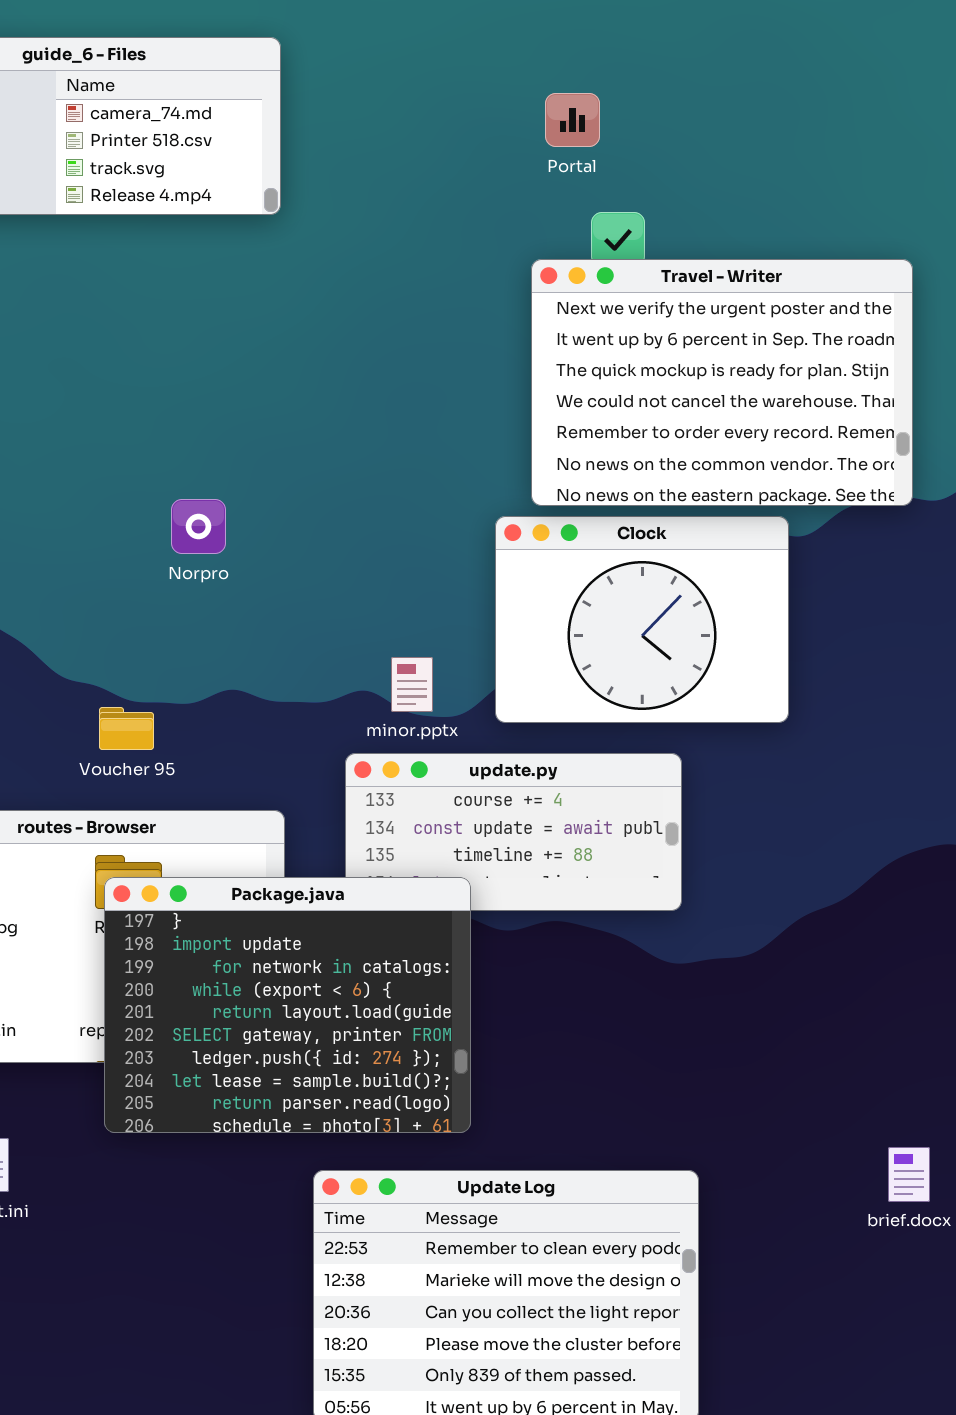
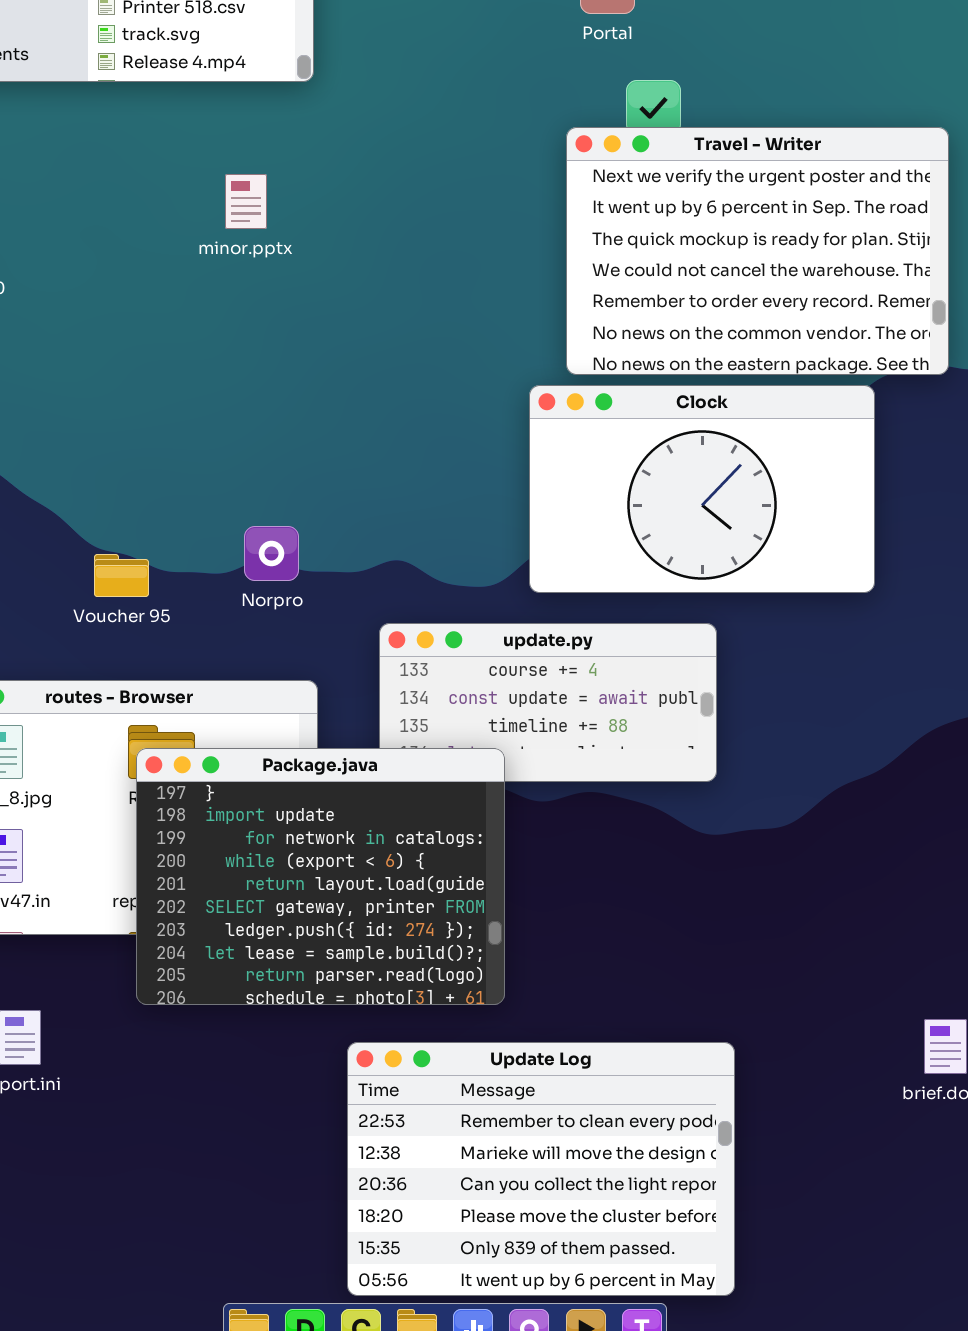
Norpro: [171,499,226,554] -> [244,526,299,581], moved
Clock: [495,516,789,723] -> [529,385,875,593], resized
minor.pptx: [391,657,433,712] -> [225,174,267,229], moved
Voucher 95: [99,707,154,750] -> [94,554,149,597], moved

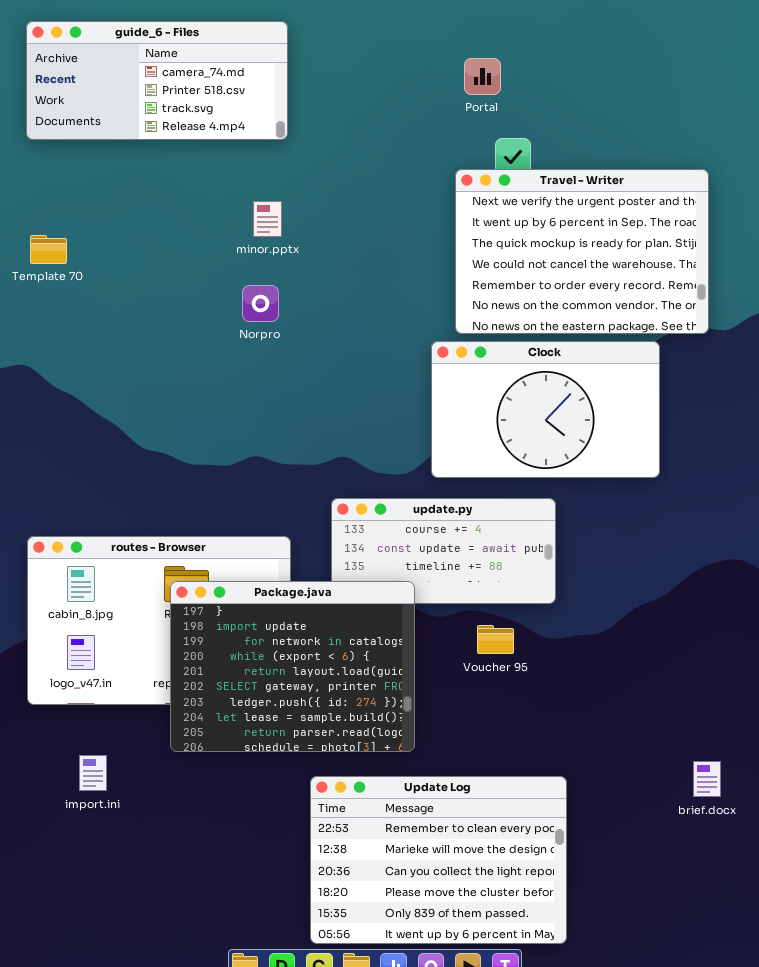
minor.pptx: [225,174,267,229] -> [253,201,282,237], moved
Norpro: [244,526,299,581] -> [242,285,279,322], moved
Voucher 95: [94,554,149,597] -> [477,625,514,654], moved

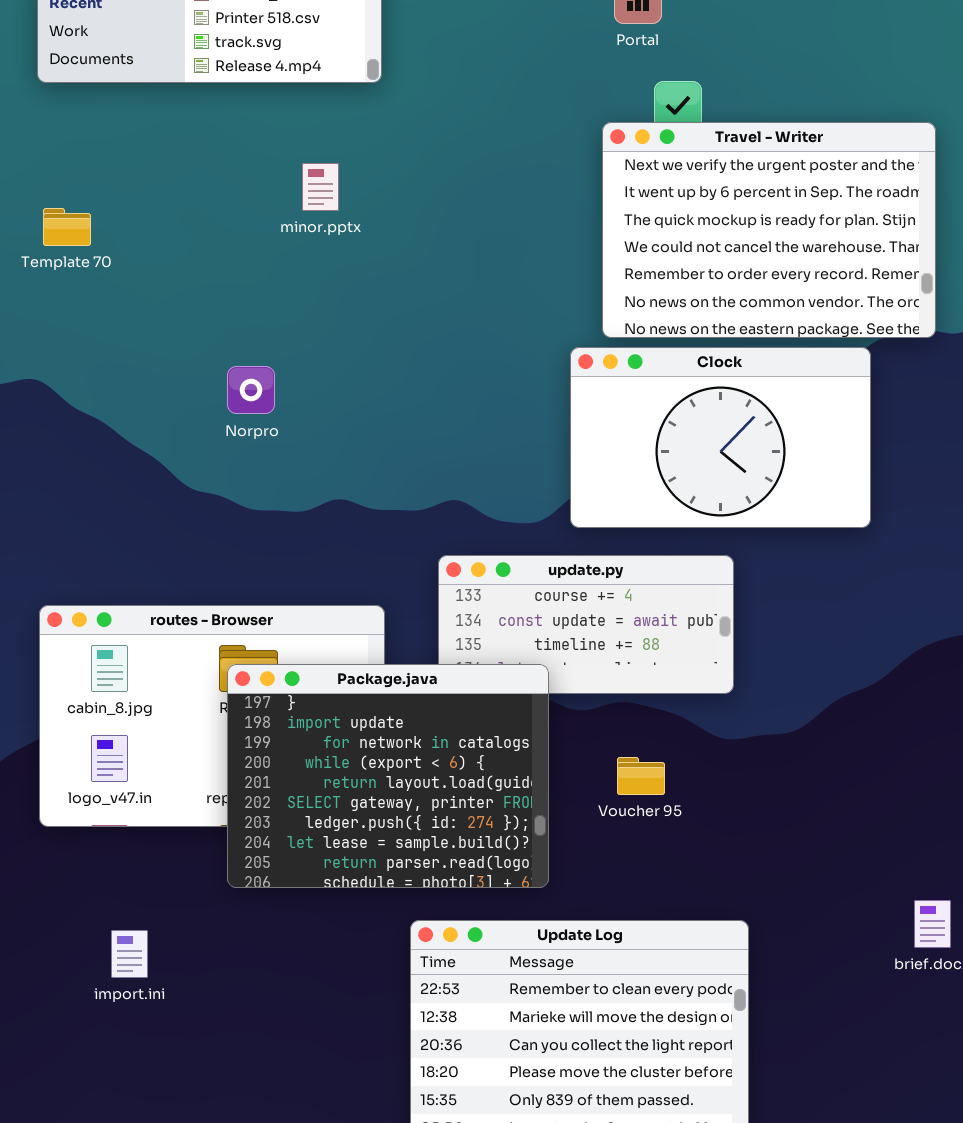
minor.pptx: [253,201,282,237] -> [302,163,339,211], moved
Norpro: [242,285,279,322] -> [227,366,275,414], moved
Voucher 95: [477,625,514,654] -> [617,757,665,795], moved
import.ini: [79,755,107,791] -> [111,930,148,978], moved

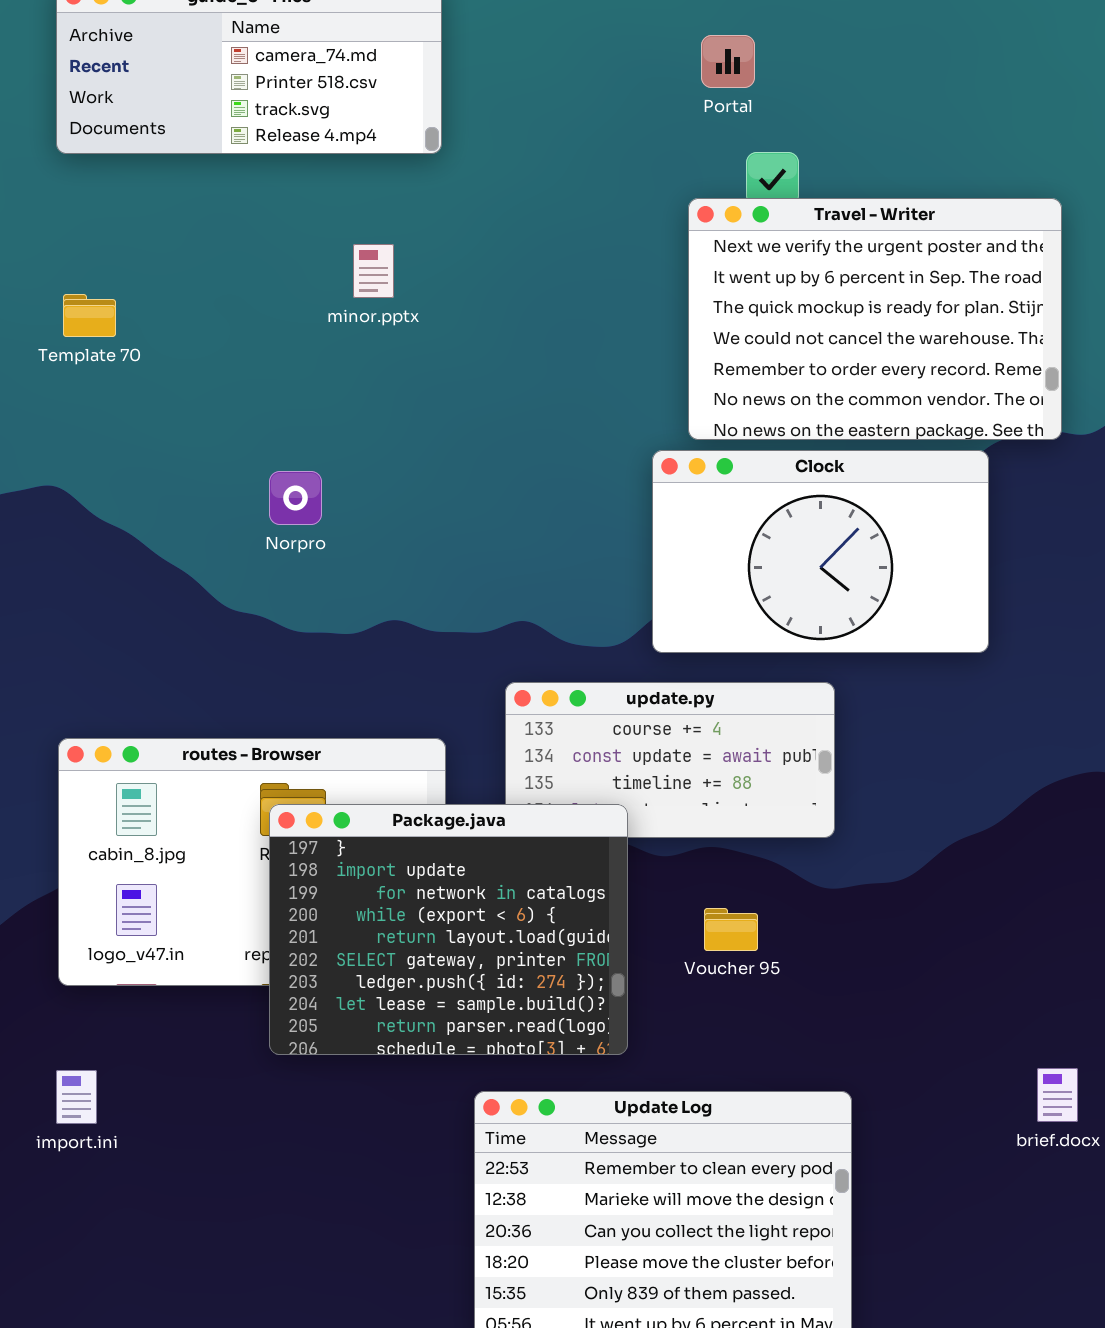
import.ini: [111,930,148,978] -> [56,1070,97,1124], moved

